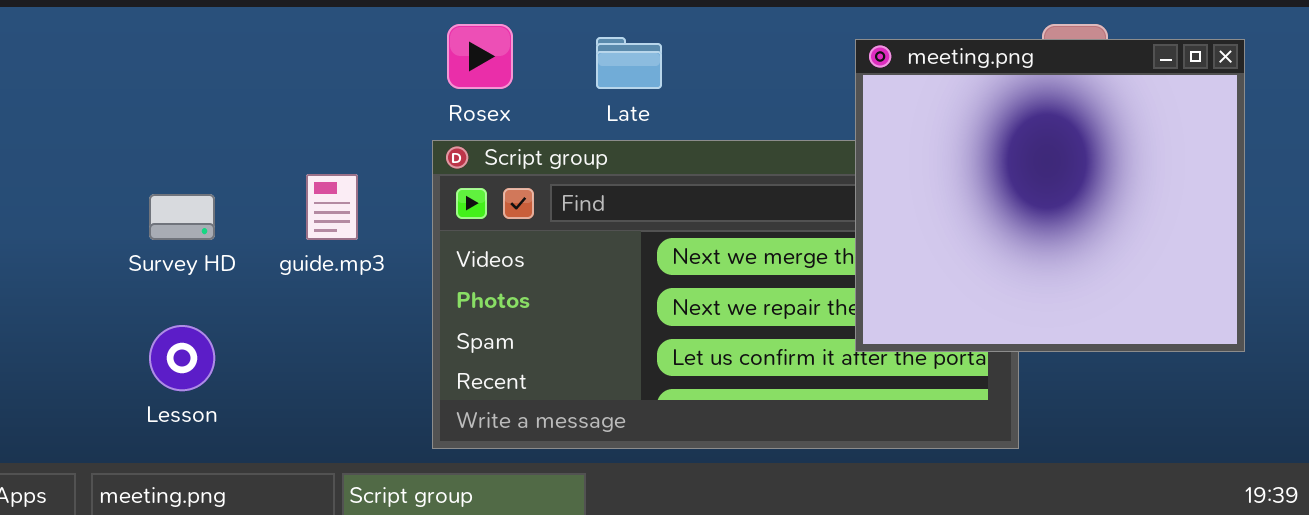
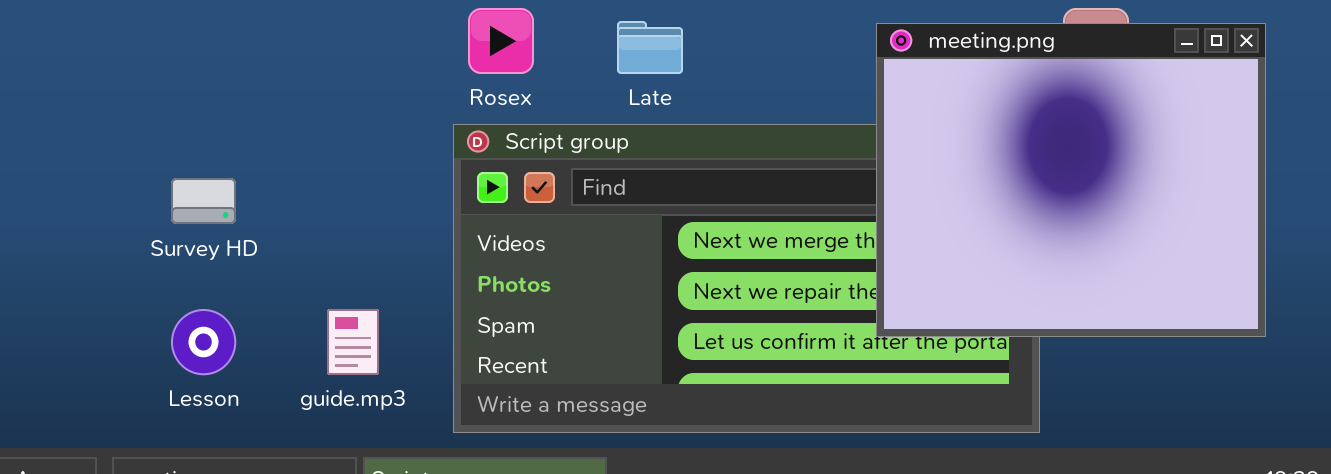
guide.mp3: [306,174,358,240] -> [327,309,379,375], moved

